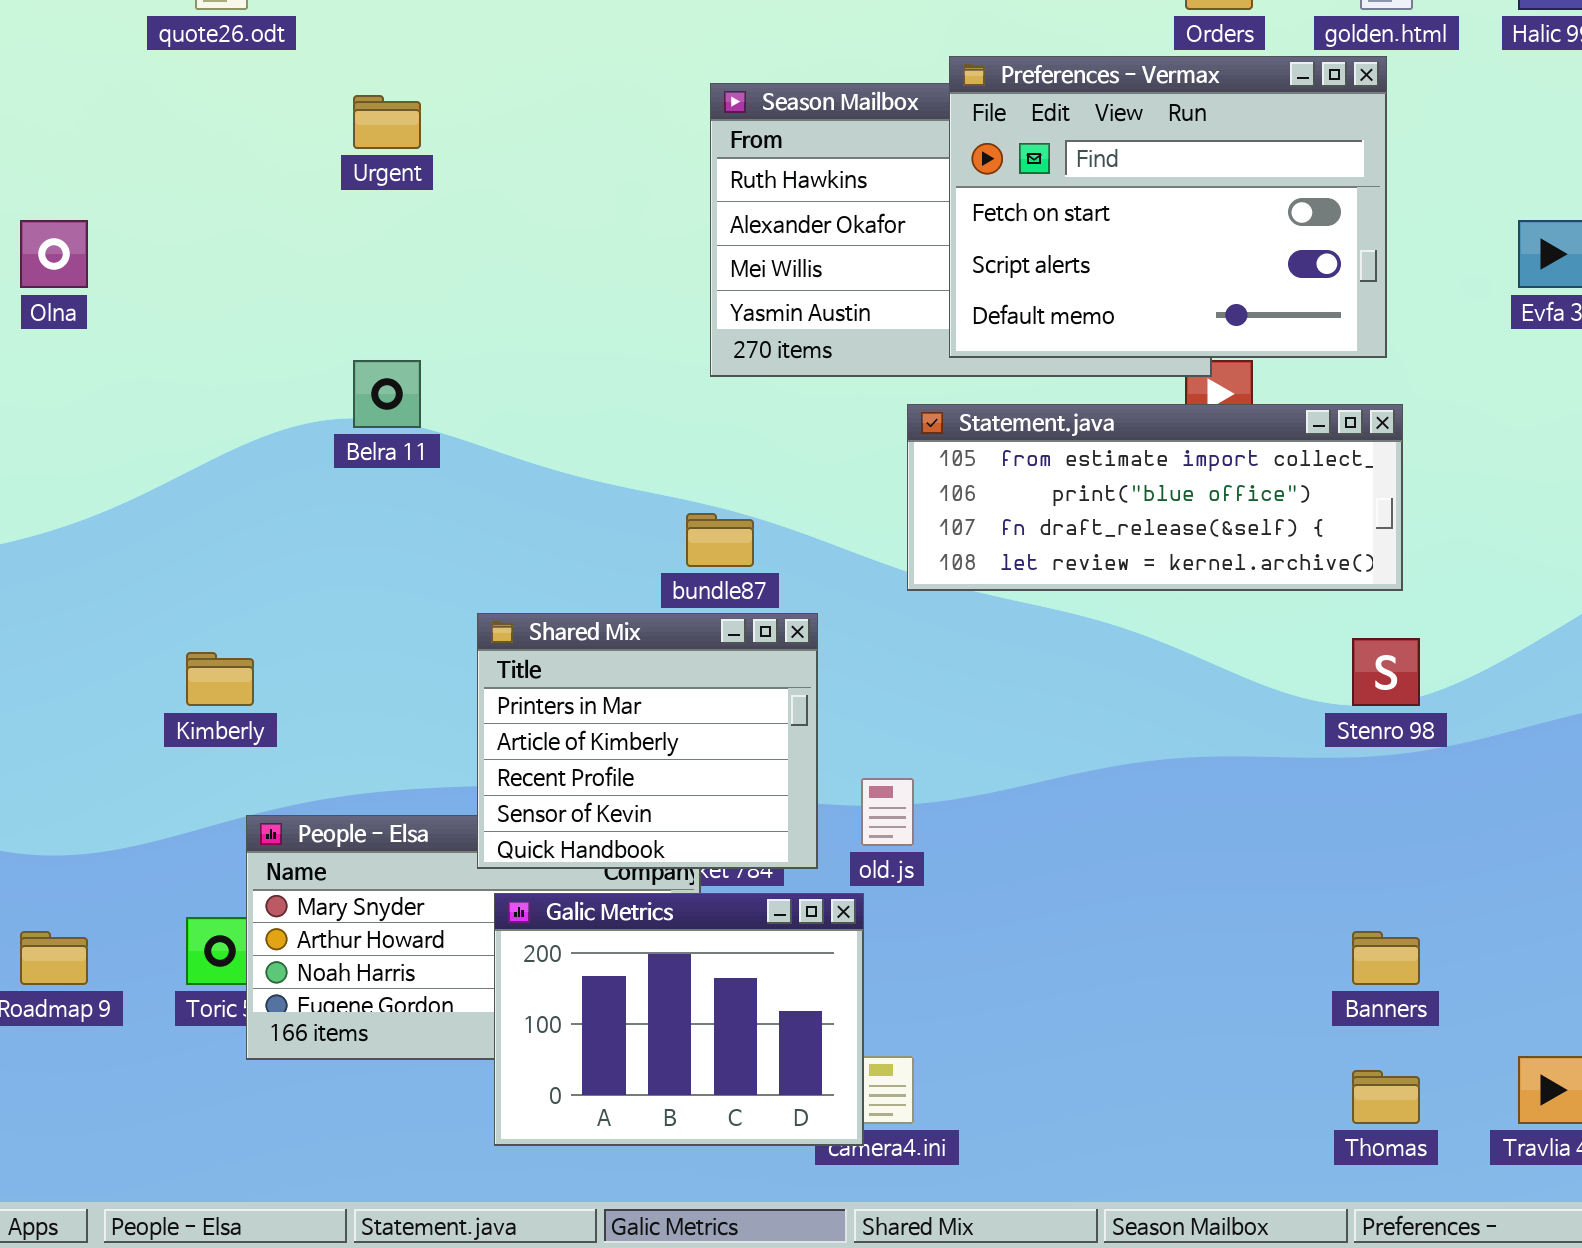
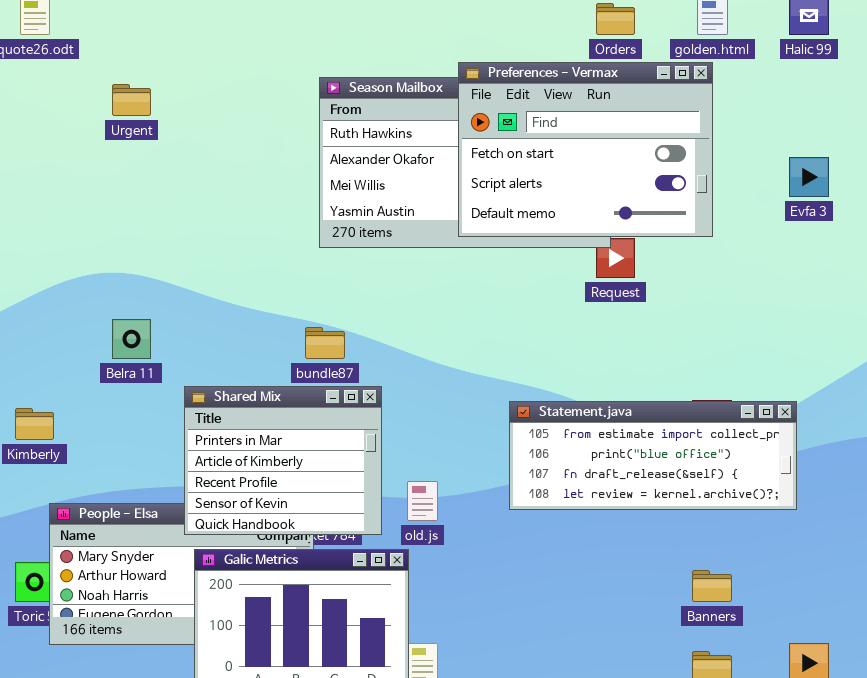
Belra 11: [353,360,421,428] -> [112,319,151,359], moved
Statement.java: [907,404,1403,591] -> [509,401,797,510], moved

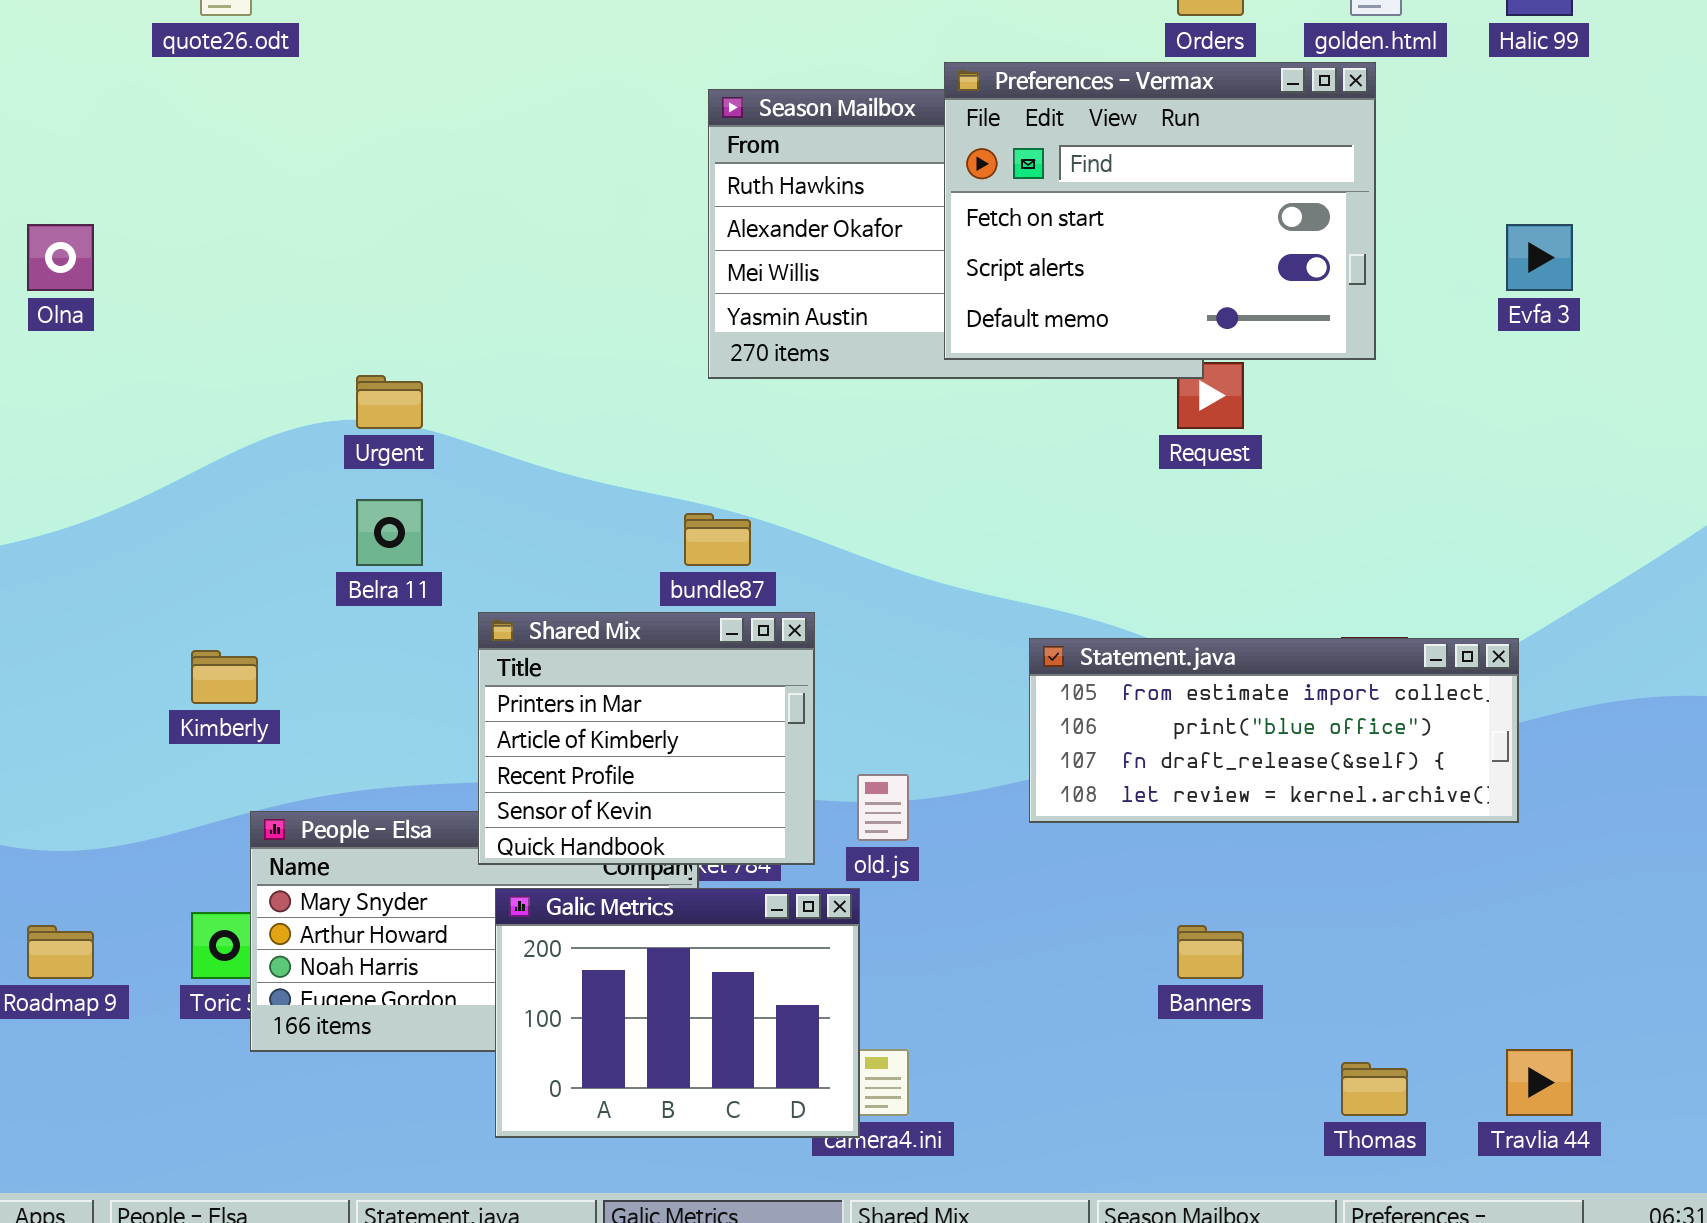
Urgent: [112,84,151,116] -> [356,375,423,429], moved
Banners: [692,570,732,602] -> [1177,925,1244,979], moved

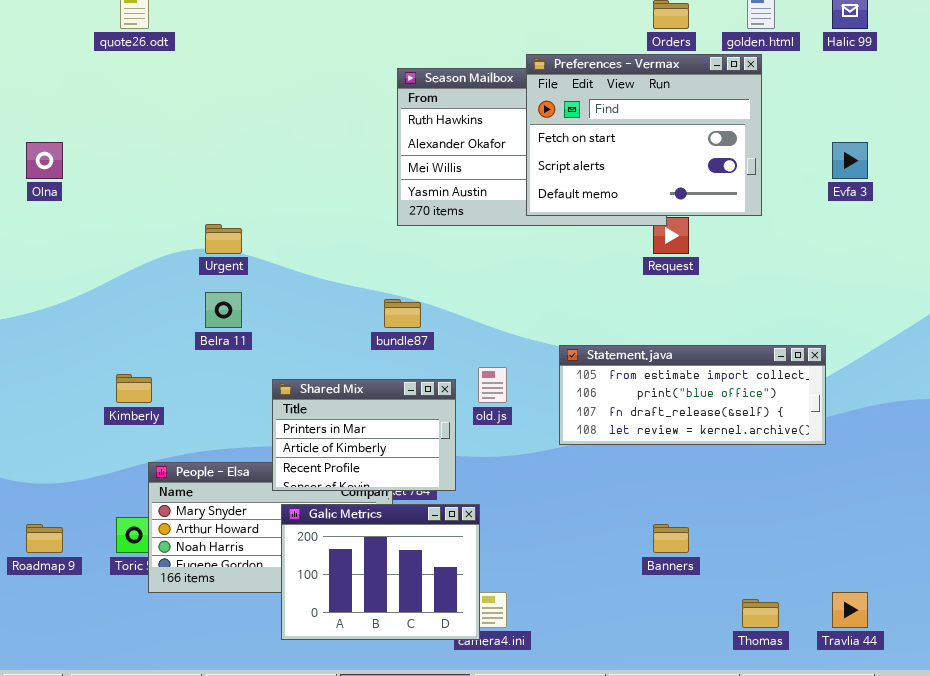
Shared Mix: [478,612,815,865] -> [272,379,456,491], resized
Statement.java: [1029,638,1519,823] -> [559,345,826,445], moved
old.js: [857,774,909,841] -> [478,367,507,403], moved

